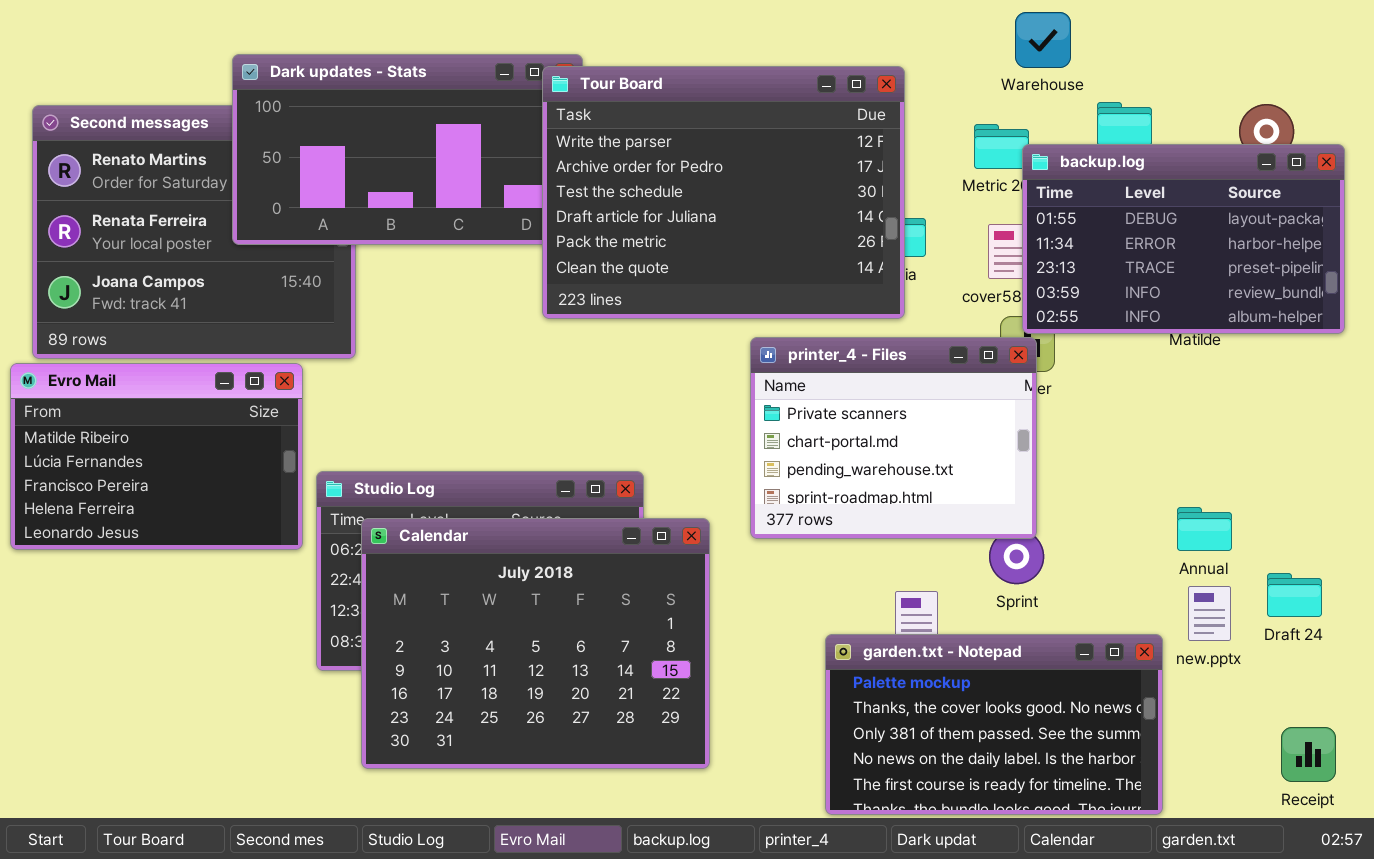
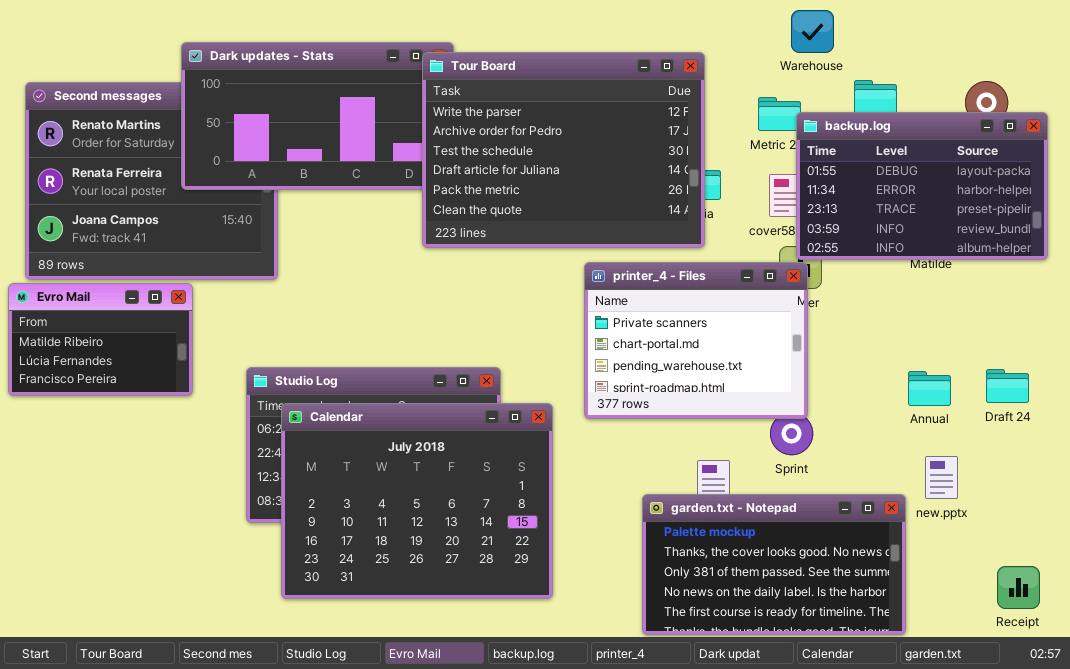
Evro Mail: [10,363,303,550] -> [8,283,193,396], resized
Annual: [1177,507,1232,551] -> [908,371,951,406], moved
Draft 24: [1267,573,1322,617] -> [986,369,1029,403], moved

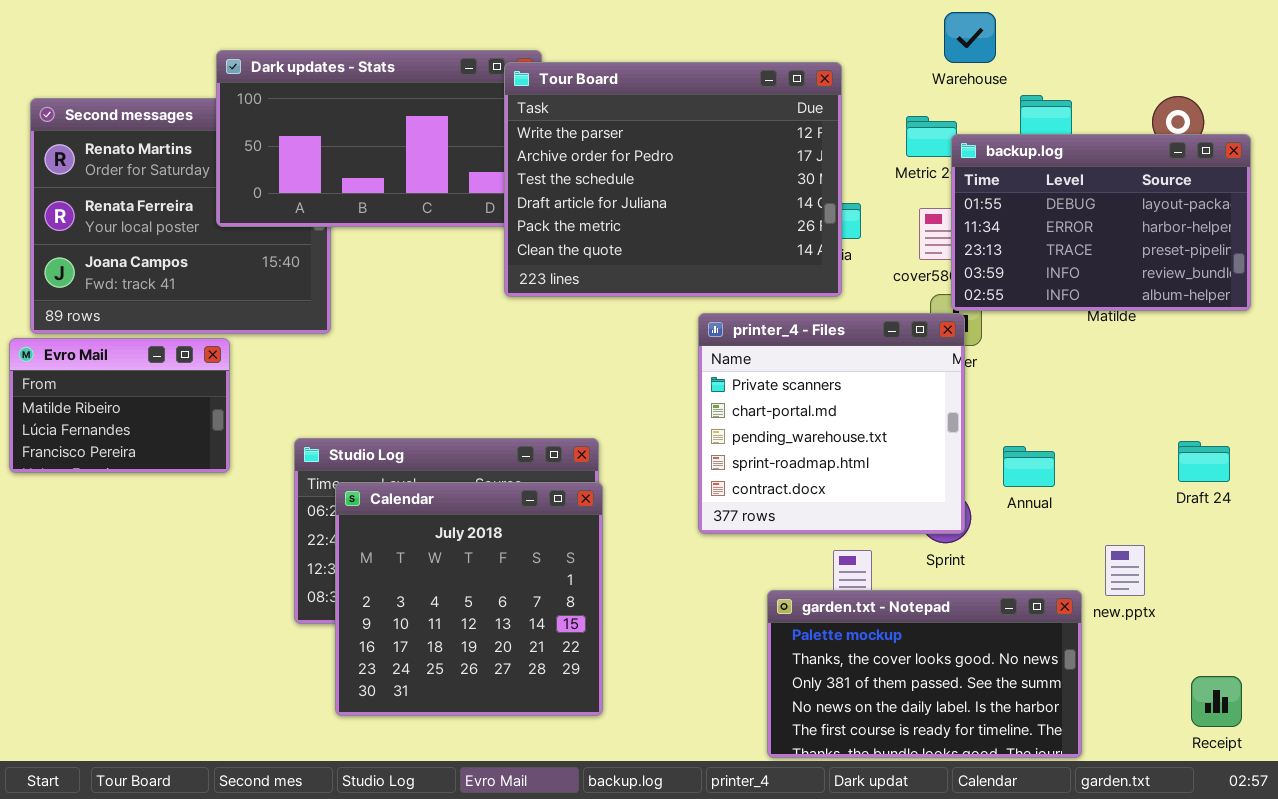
printer_4 - Files: [584,262,808,419] -> [698,313,965,534], resized
Annual: [908,371,951,406] -> [1003,446,1055,487], moved
Calendar: [281,403,553,599] -> [335,482,603,716], resized

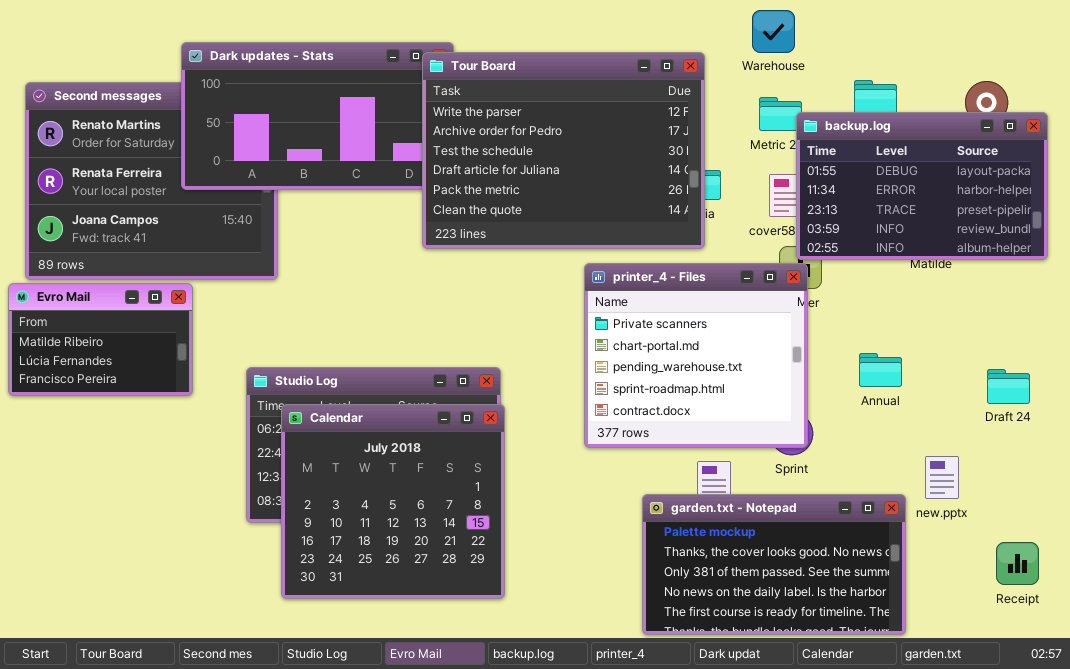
Warehouse: [944,12,996,63] -> [752,10,795,53], moved
Annual: [1003,446,1055,487] -> [859,353,902,387], moved
Receipt: [1191,676,1242,727] -> [996,542,1039,585], moved

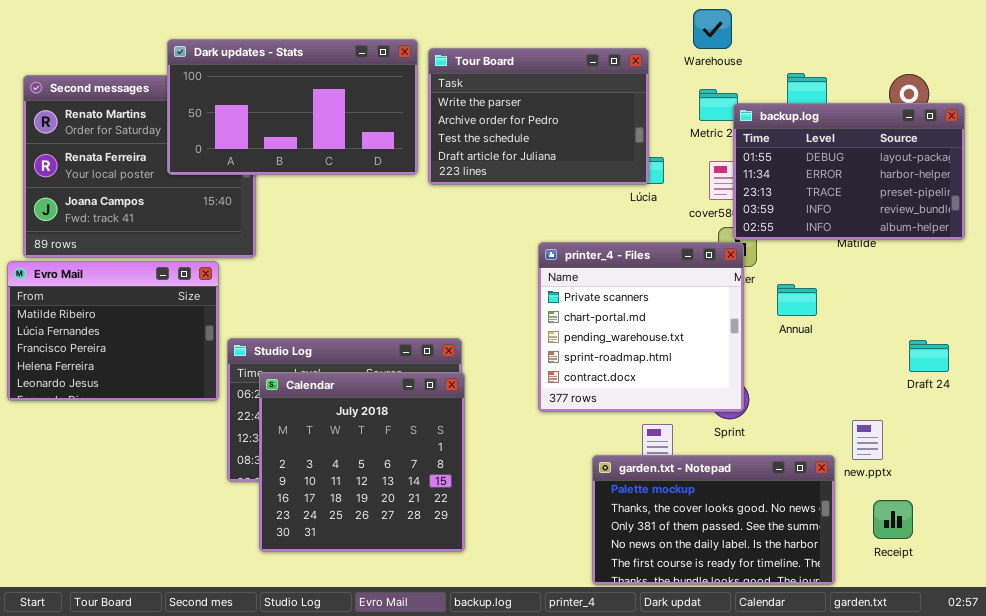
Tour Board: [422,52,705,249] -> [428,48,649,185], resized
Evro Mail: [8,283,193,396] -> [7,261,219,401], resized
Annual: [859,353,902,387] -> [777,284,817,316], moved
Receipt: [996,542,1039,585] -> [873,500,913,539], moved

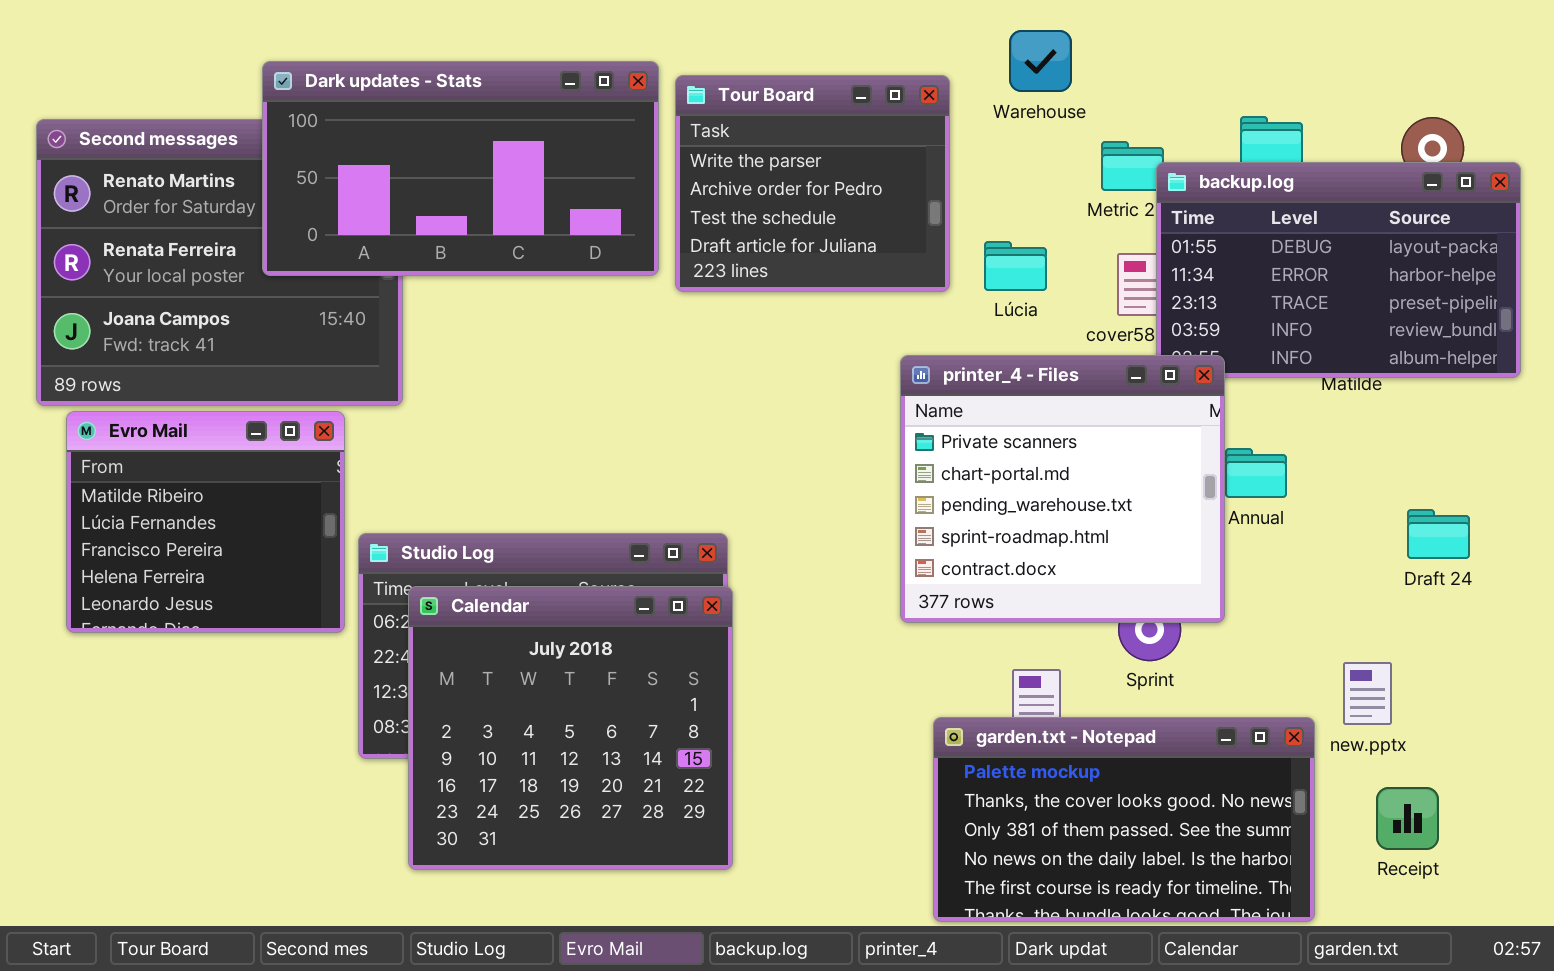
Warehouse: [693,9,732,49] -> [1009,30,1072,92], moved
Tour Board: [428,48,649,185] -> [675,75,950,292], resized
printer_4 - Files: [538,242,744,412] -> [900,355,1225,623], moved
Evro Mail: [7,261,219,401] -> [66,411,345,633], resized
Draft 24: [909,340,949,372] -> [1407,509,1470,559], moved

